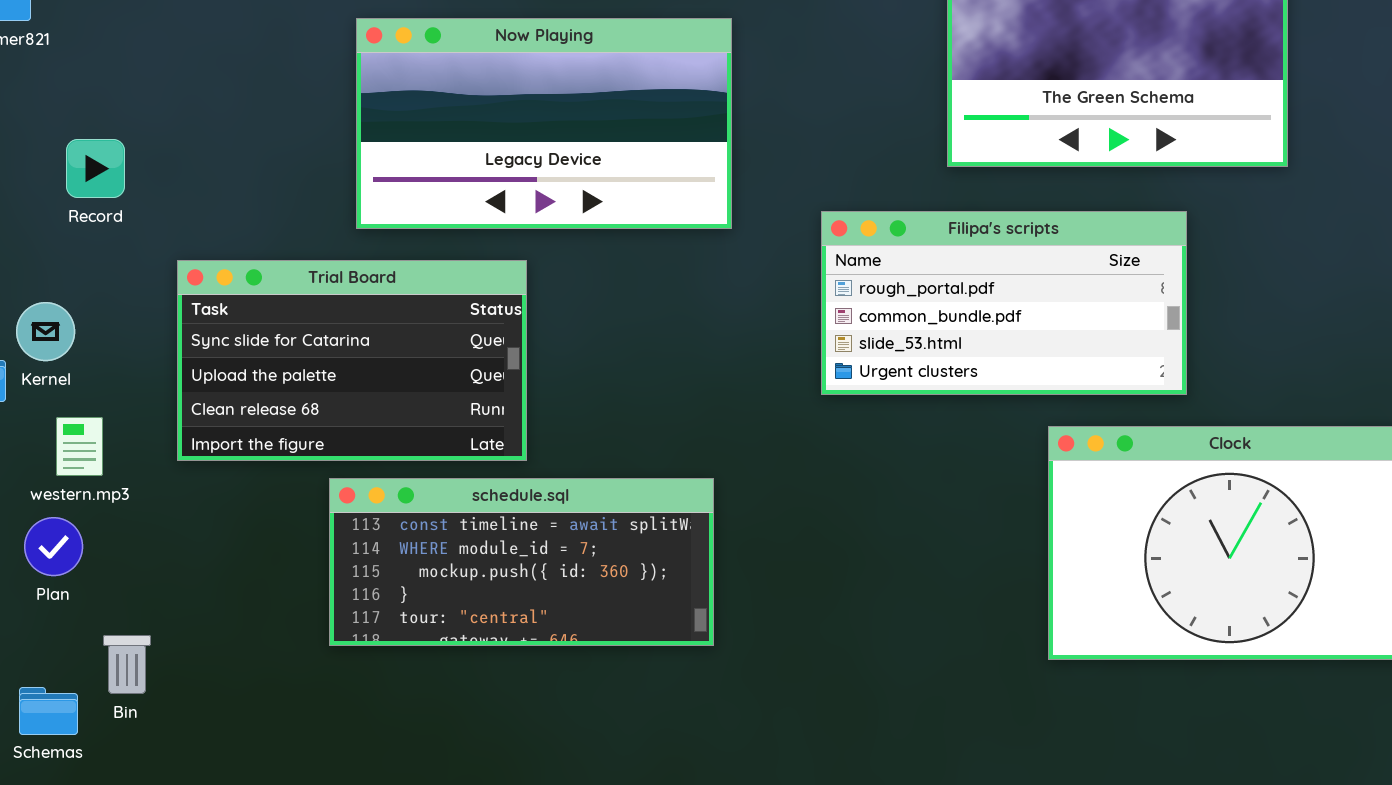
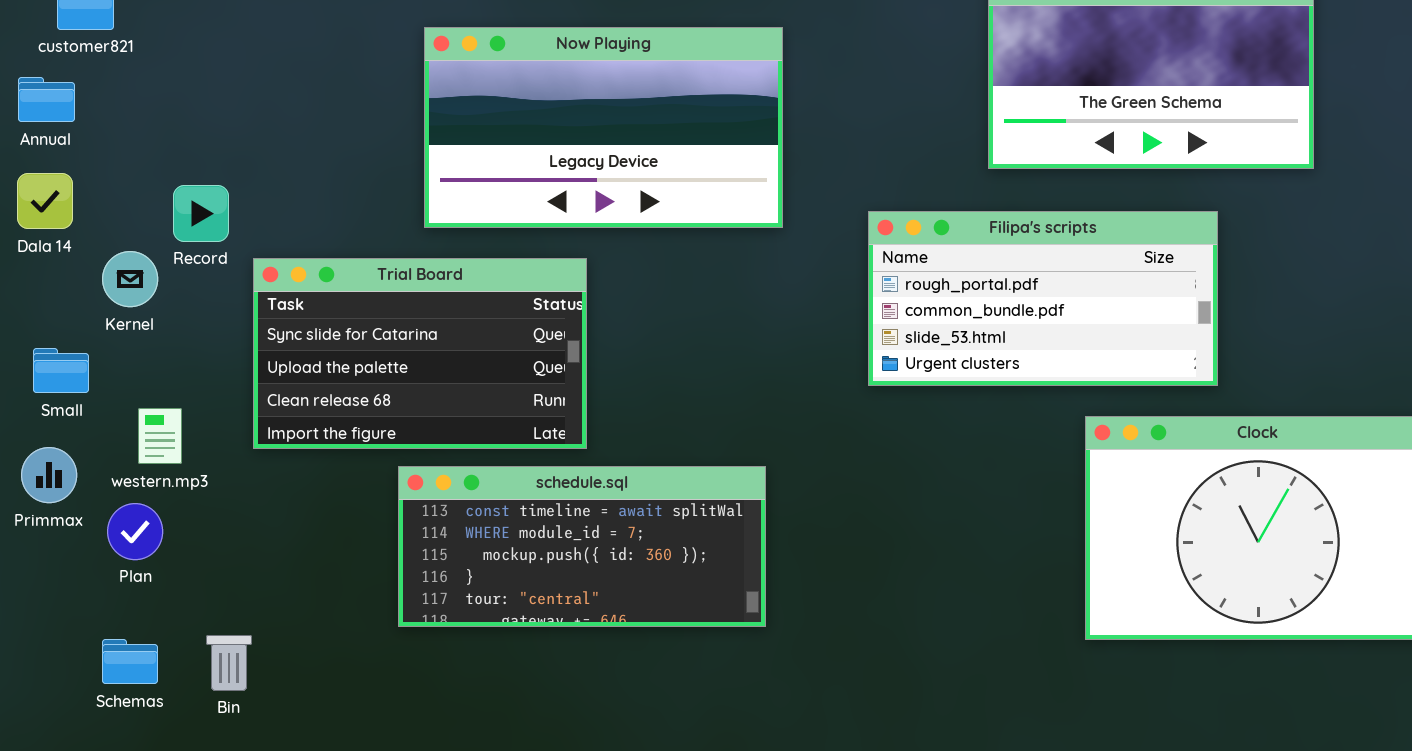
Record: [66,139,125,198] -> [173,185,229,242], moved
Kernel: [16,302,75,361] -> [102,251,158,307], moved
Bin: [103,635,151,694] -> [206,635,252,691], moved
Schemas: [19,687,78,735] -> [102,639,158,684], moved

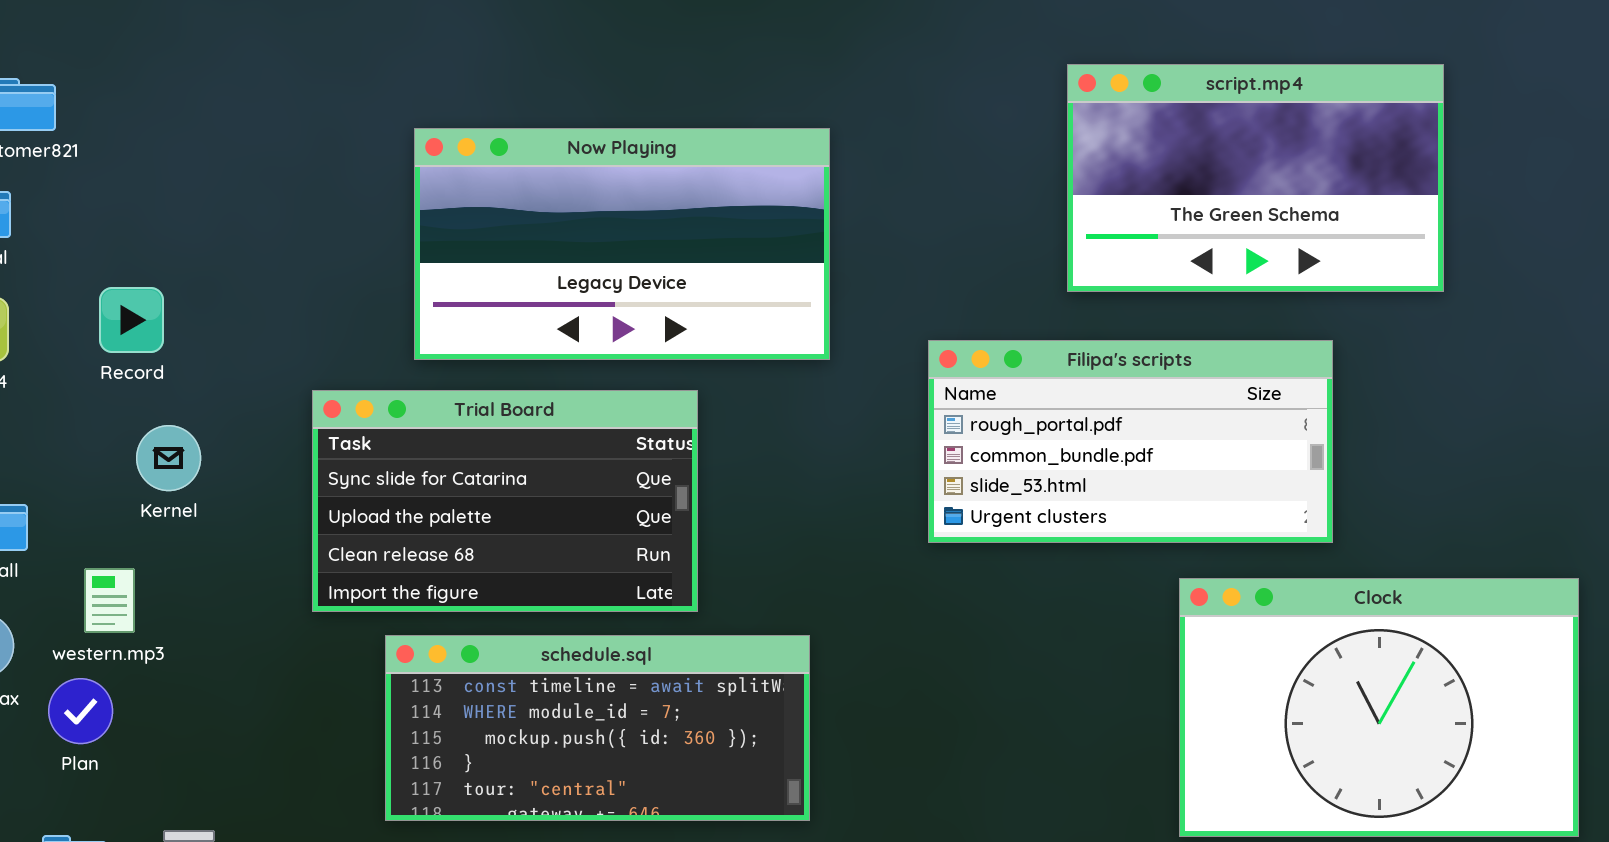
Record: [173,185,229,242] -> [99,287,164,353], moved
Kernel: [102,251,158,307] -> [136,425,201,491], moved
Trial Board: [253,258,587,449] -> [312,390,698,612], moved

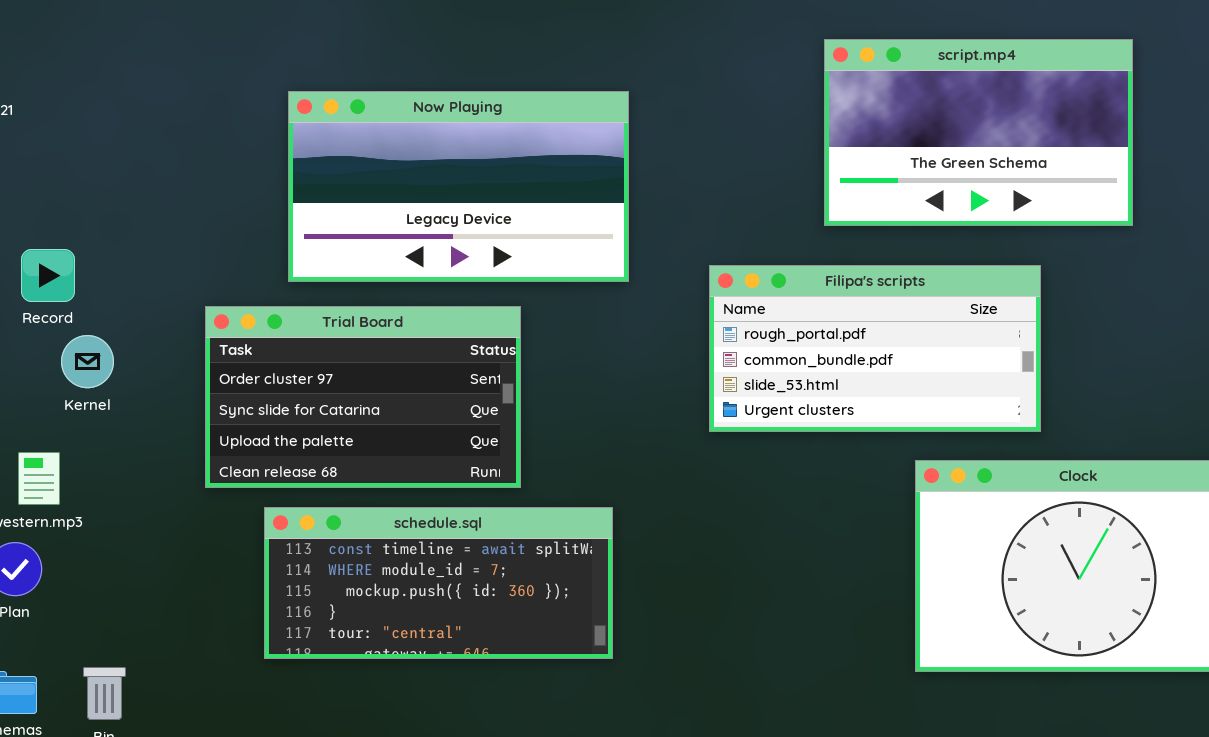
Record: [99,287,164,353] -> [21,249,75,302], moved
Trial Board: [312,390,698,612] -> [205,306,521,488], scrolled up 1 row

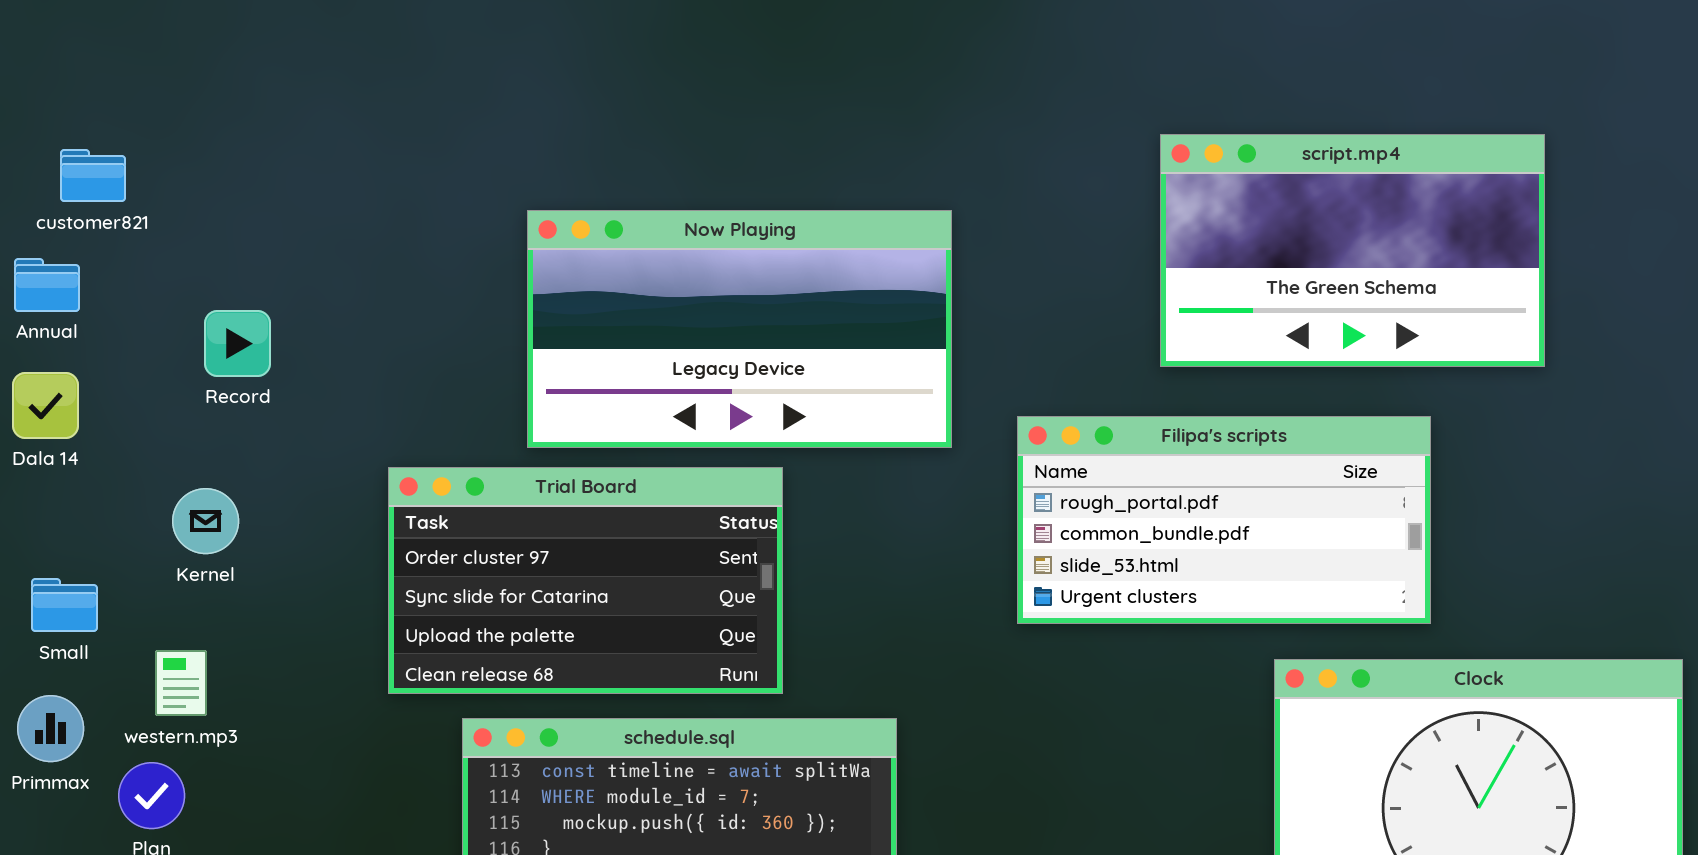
Now Playing: [288,91,629,282] -> [527,210,952,448], moved
Record: [21,249,75,302] -> [204,310,271,377], moved
Kernel: [61,335,114,388] -> [172,488,239,554], moved

